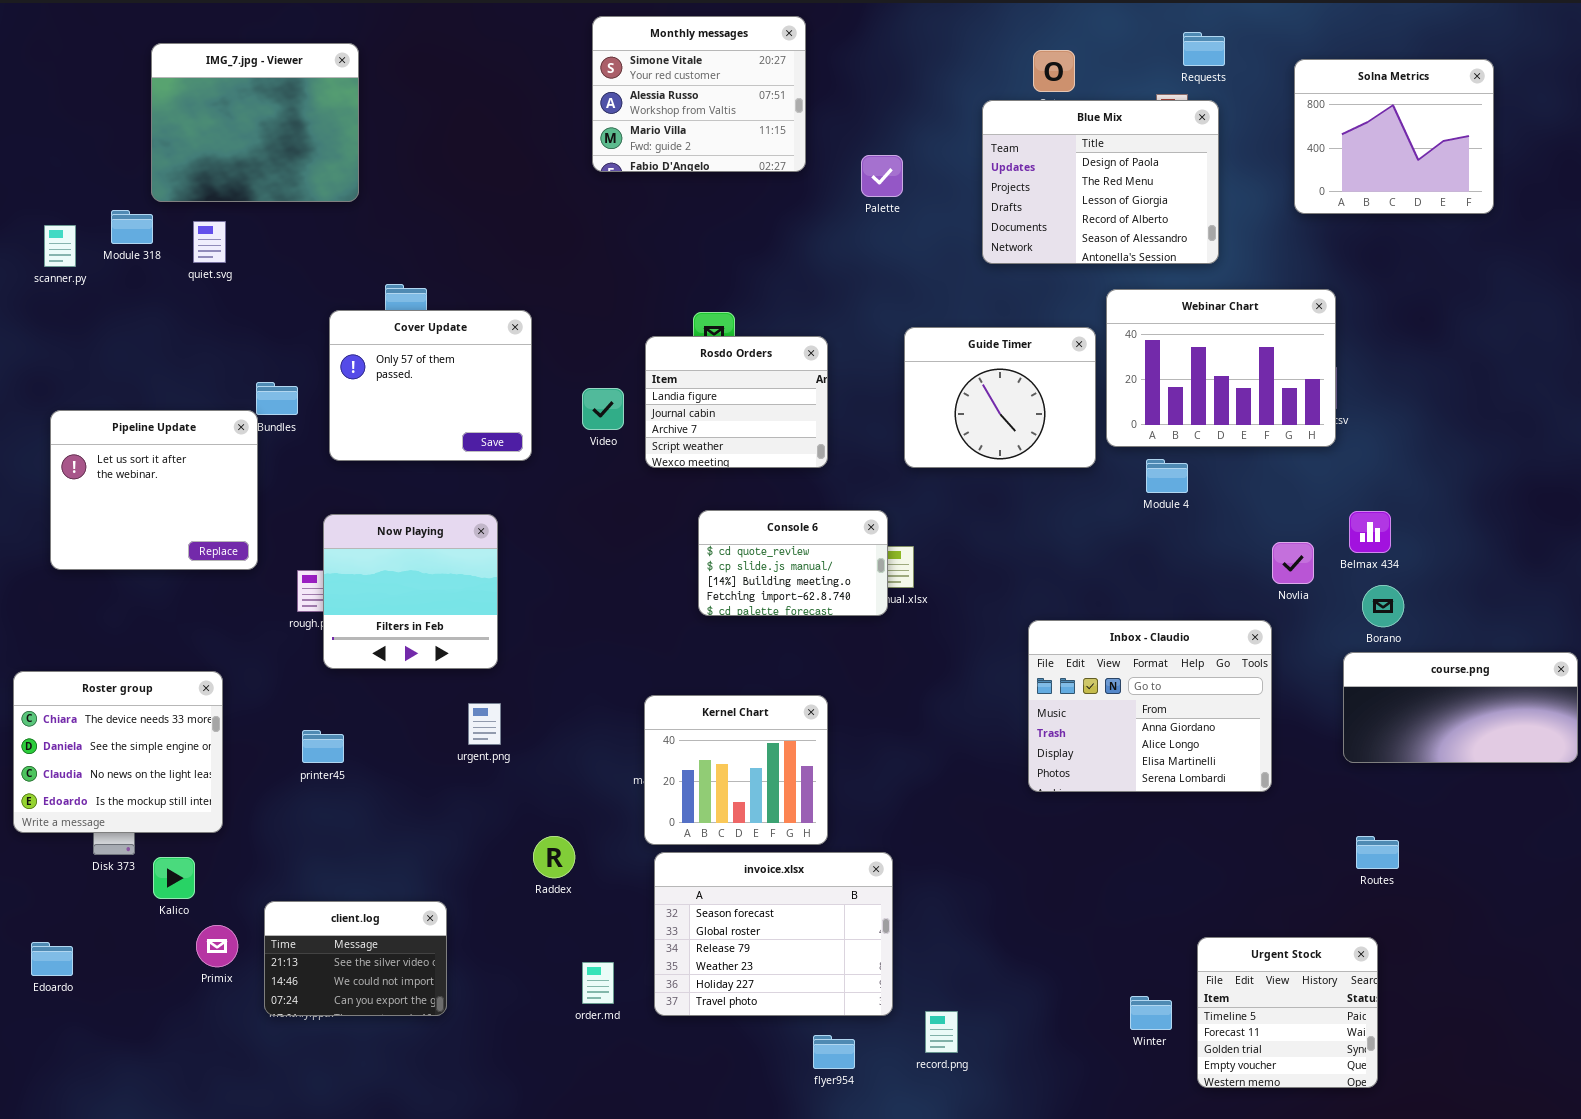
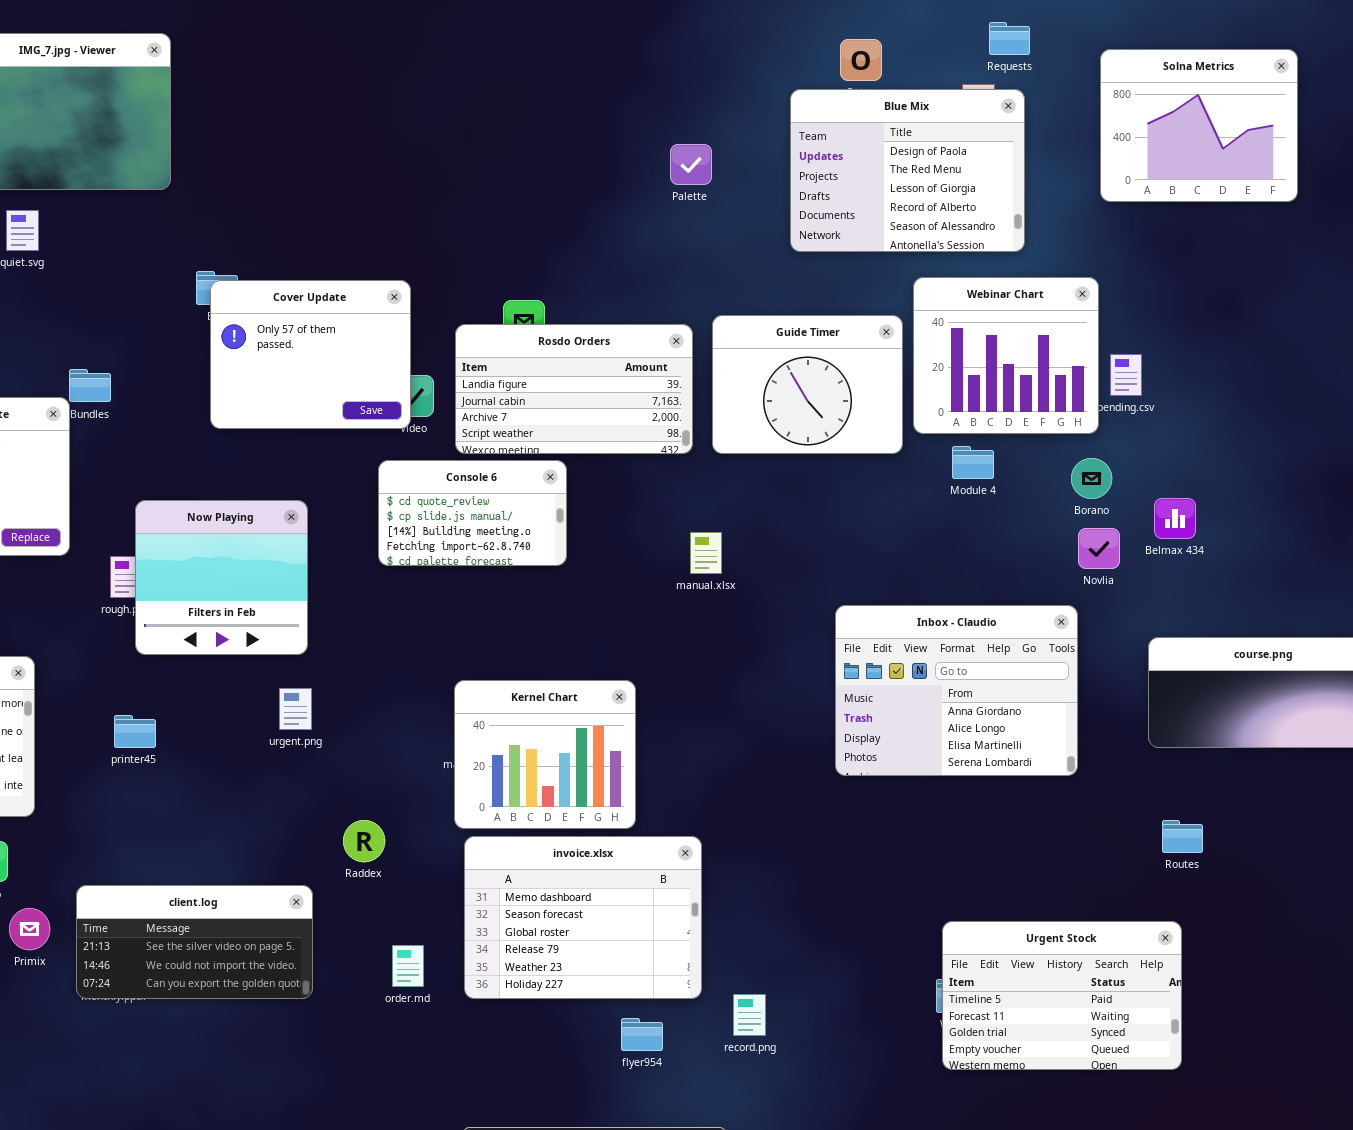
Monthly messages: [592,16,806,172] -> none, closed
Webinar Chart: [1106,289,1336,447] -> [913,277,1099,434], resized
Cover Update: [329,310,532,461] -> [210,280,411,429], moved
Rosdo Orders: [645,336,828,468] -> [455,324,693,454], resized
Console 6: [698,510,888,616] -> [378,460,567,566], moved
Borano: [1362,585,1404,627] -> [1071,458,1112,499], moved
invoice.xlsx: [654,852,893,1016] -> [464,836,702,999], scrolled up 1 row
client.log: [264,901,447,1016] -> [76,885,313,999], resized
Urgent Stock: [1197,937,1378,1088] -> [942,921,1182,1070], resized

